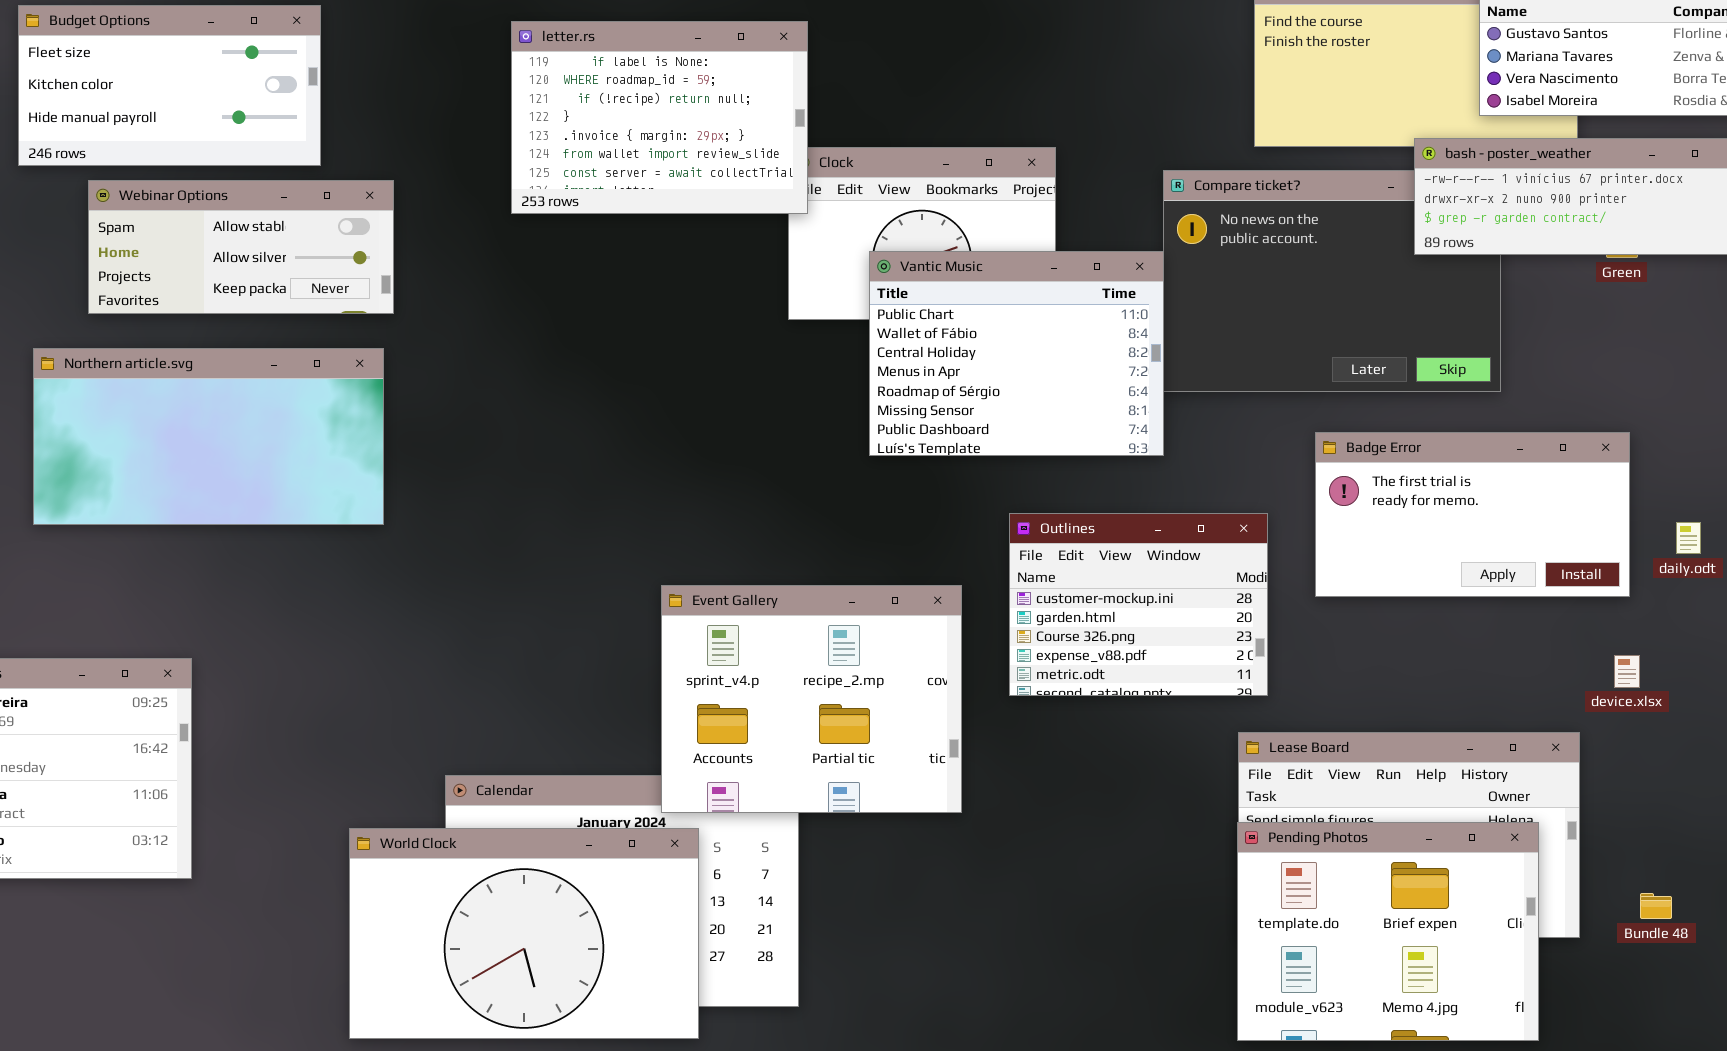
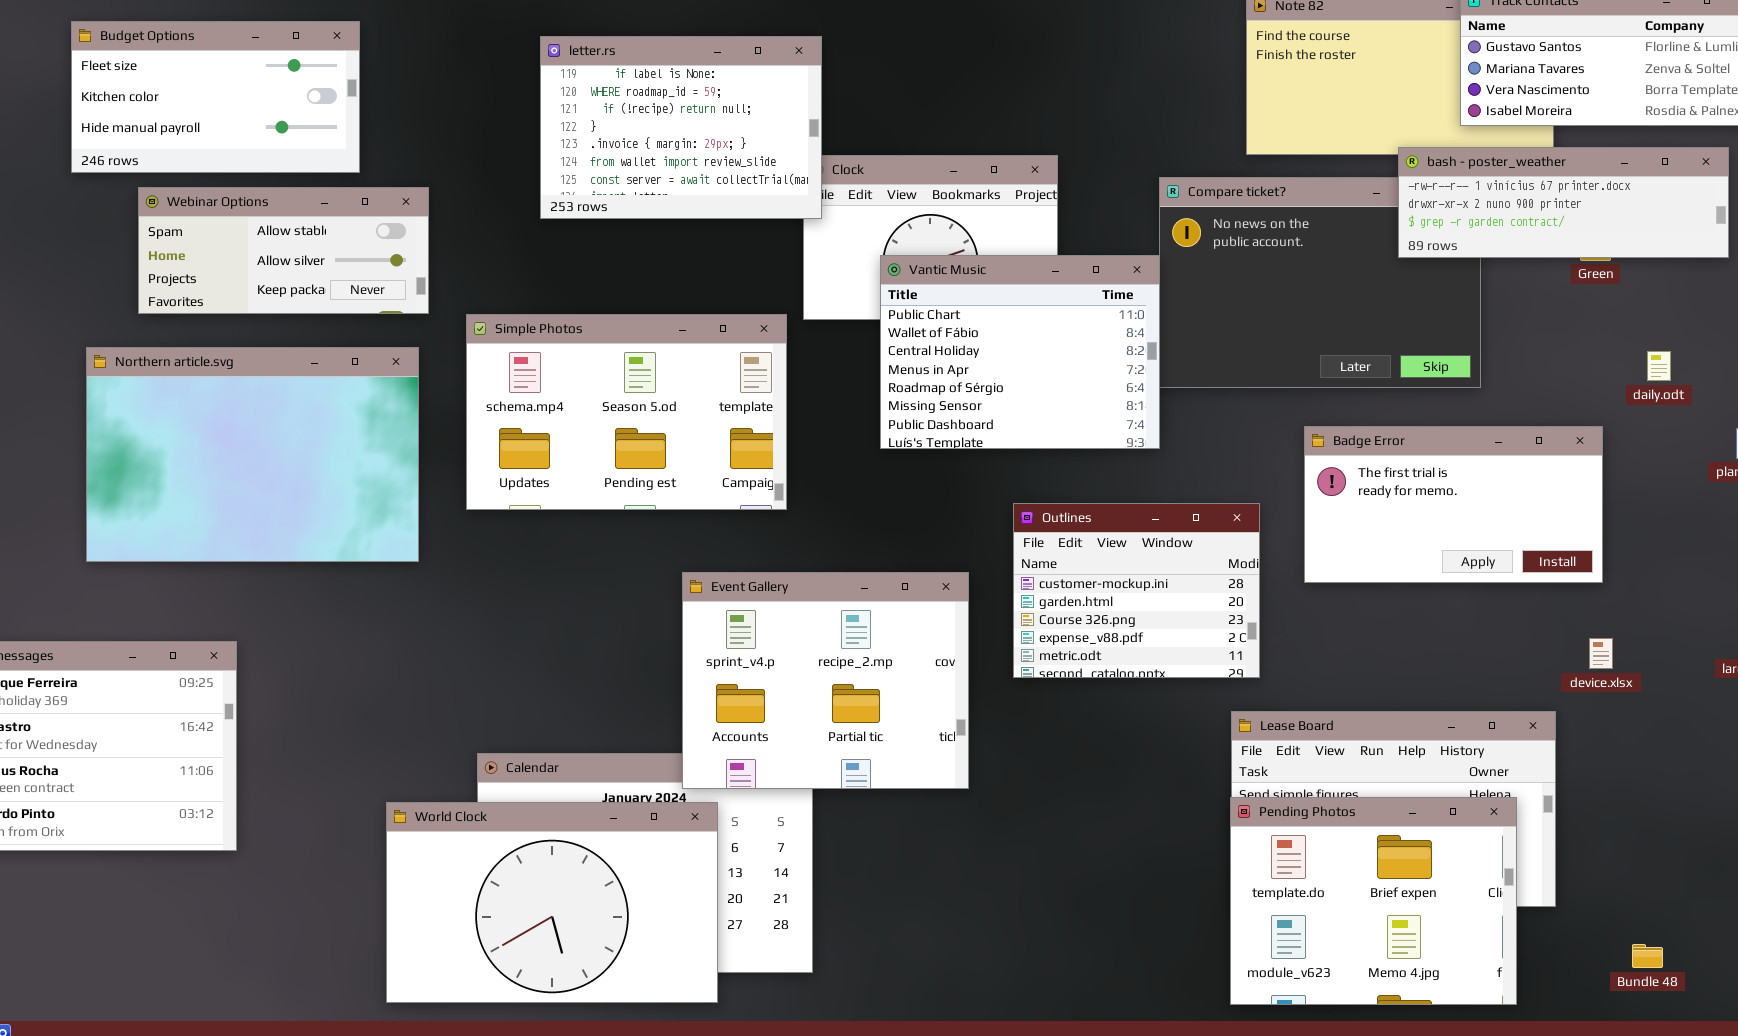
Simple Photos: none -> [466,314,787,510], opened
Northern article.svg: [33,348,384,525] -> [86,347,419,562], resized
daily.odt: [1676,522,1701,554] -> [1647,351,1671,381], moved
Bundle 48: [1640,893,1672,919] -> [1632,944,1663,968], moved

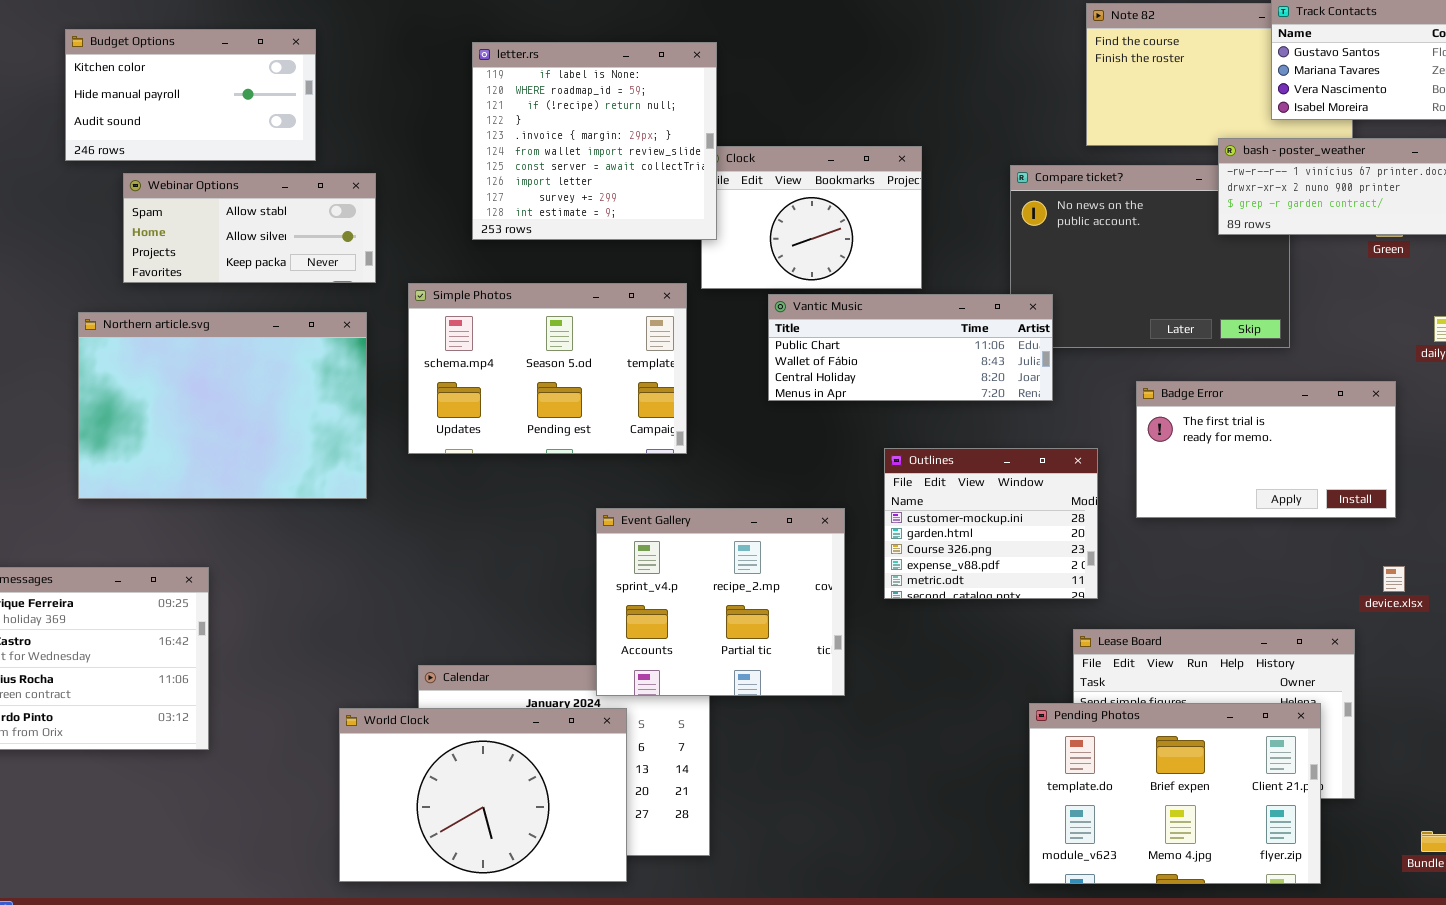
Budget Options: [71,21,360,173] -> [65,29,316,161], scrolled down 1 row
letter.rs: [540,36,822,219] -> [472,42,717,240], resized
Vantic Music: [880,255,1160,449] -> [768,294,1053,401], resized
Pending Photos: [1230,797,1517,1005] -> [1029,703,1321,884], resized

